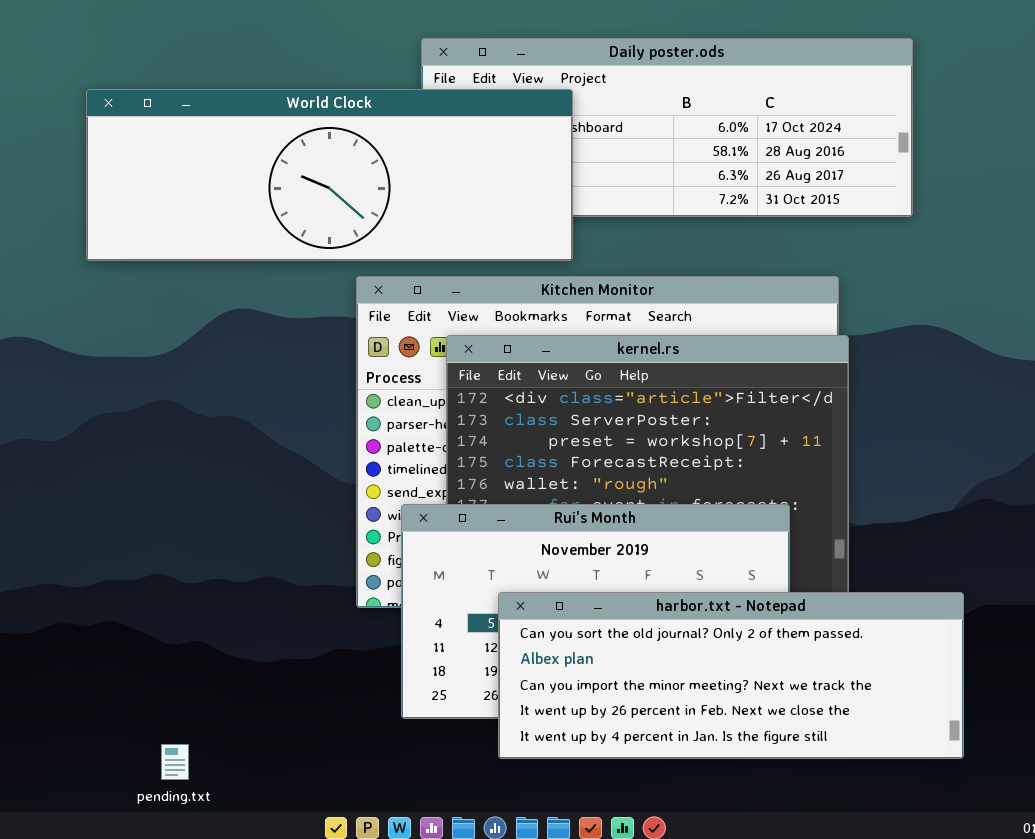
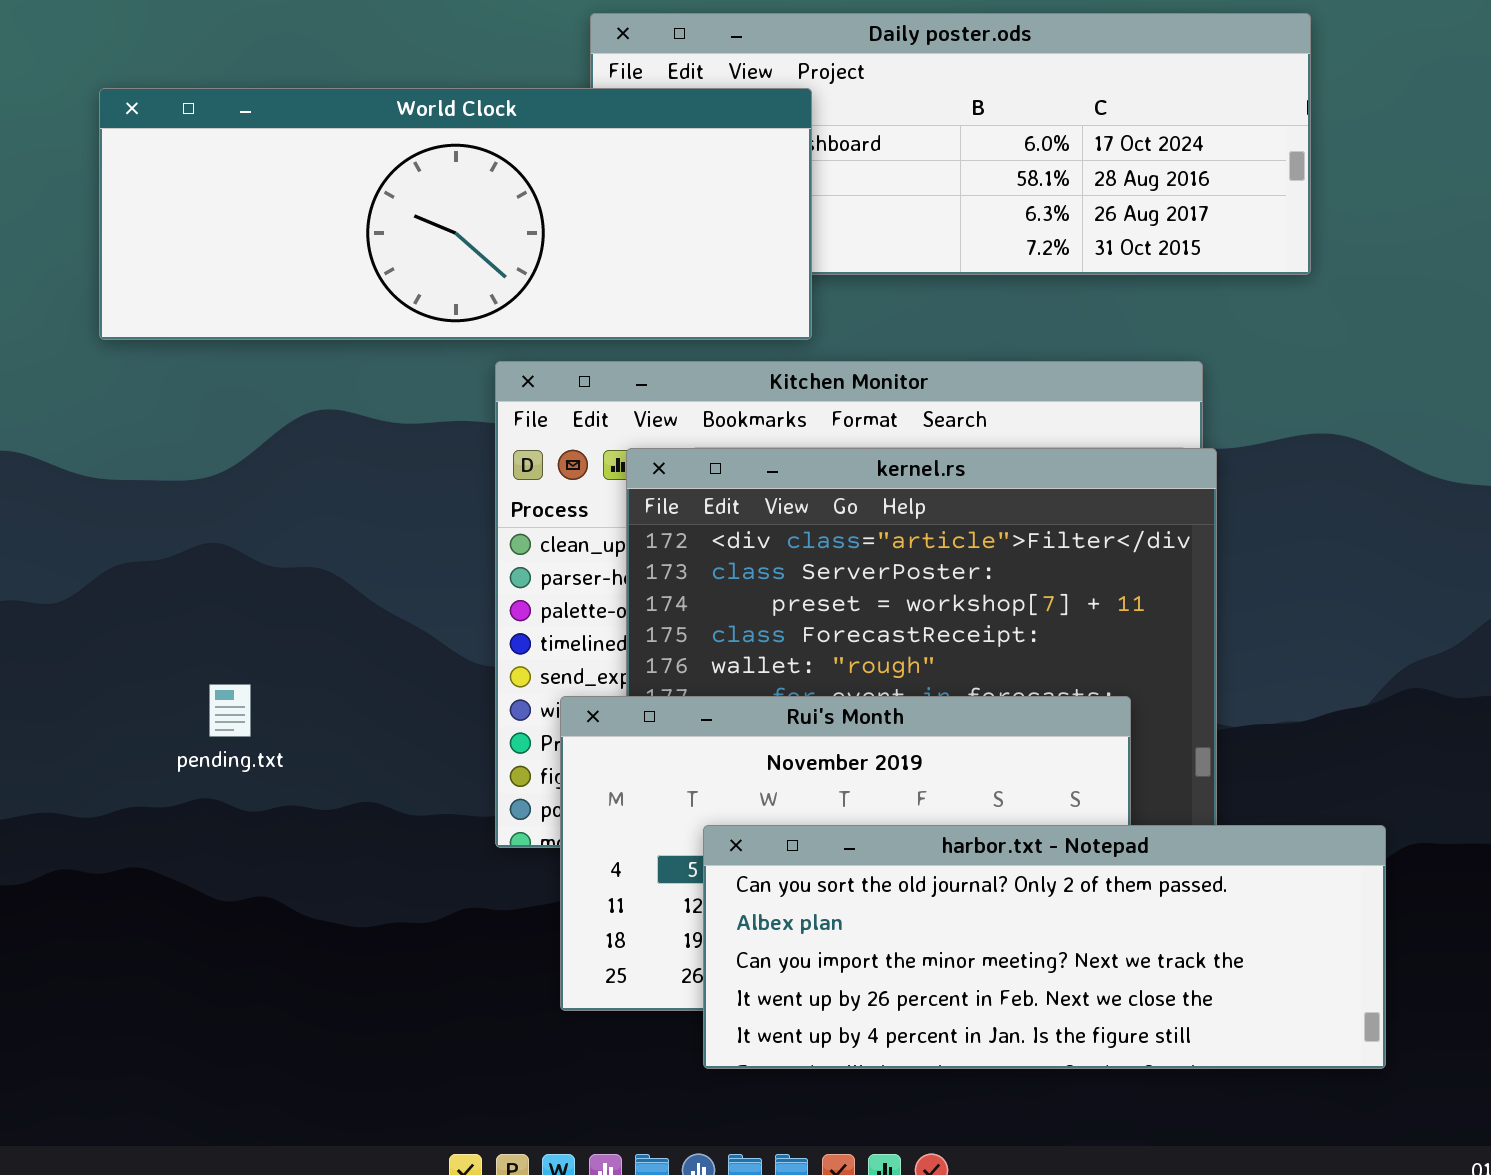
pending.txt: [161,744,189,780] -> [209,684,251,737], moved

